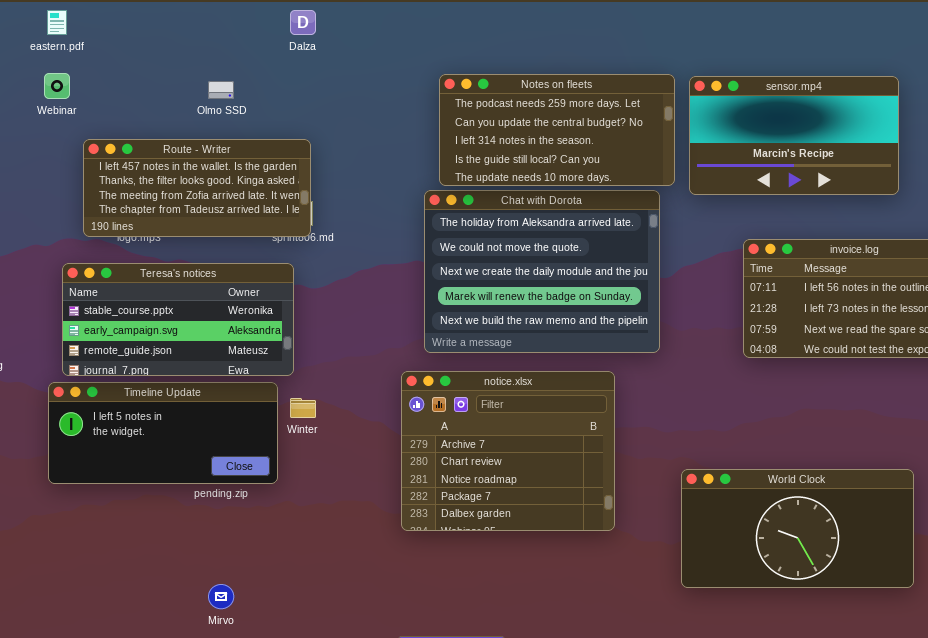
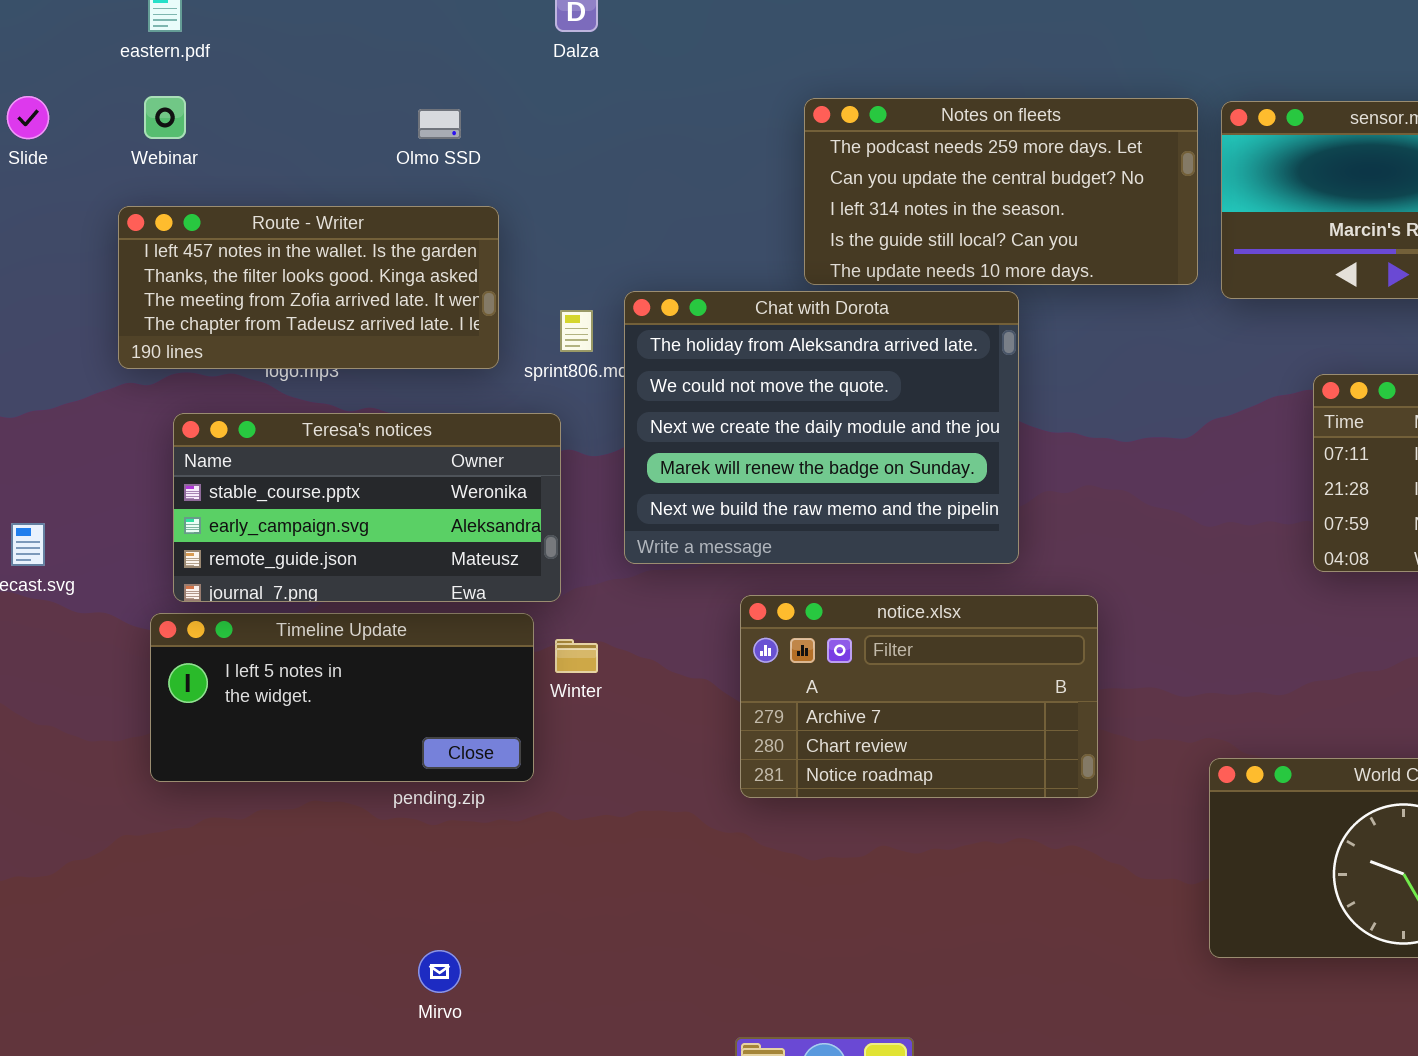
Route - Writer: [83,139,311,237] -> [118,206,499,369], moved
Chat with Dorota: [424,190,660,353] -> [624,291,1019,564], moved
notice.xlsx: [401,371,615,531] -> [740,595,1098,798], resized

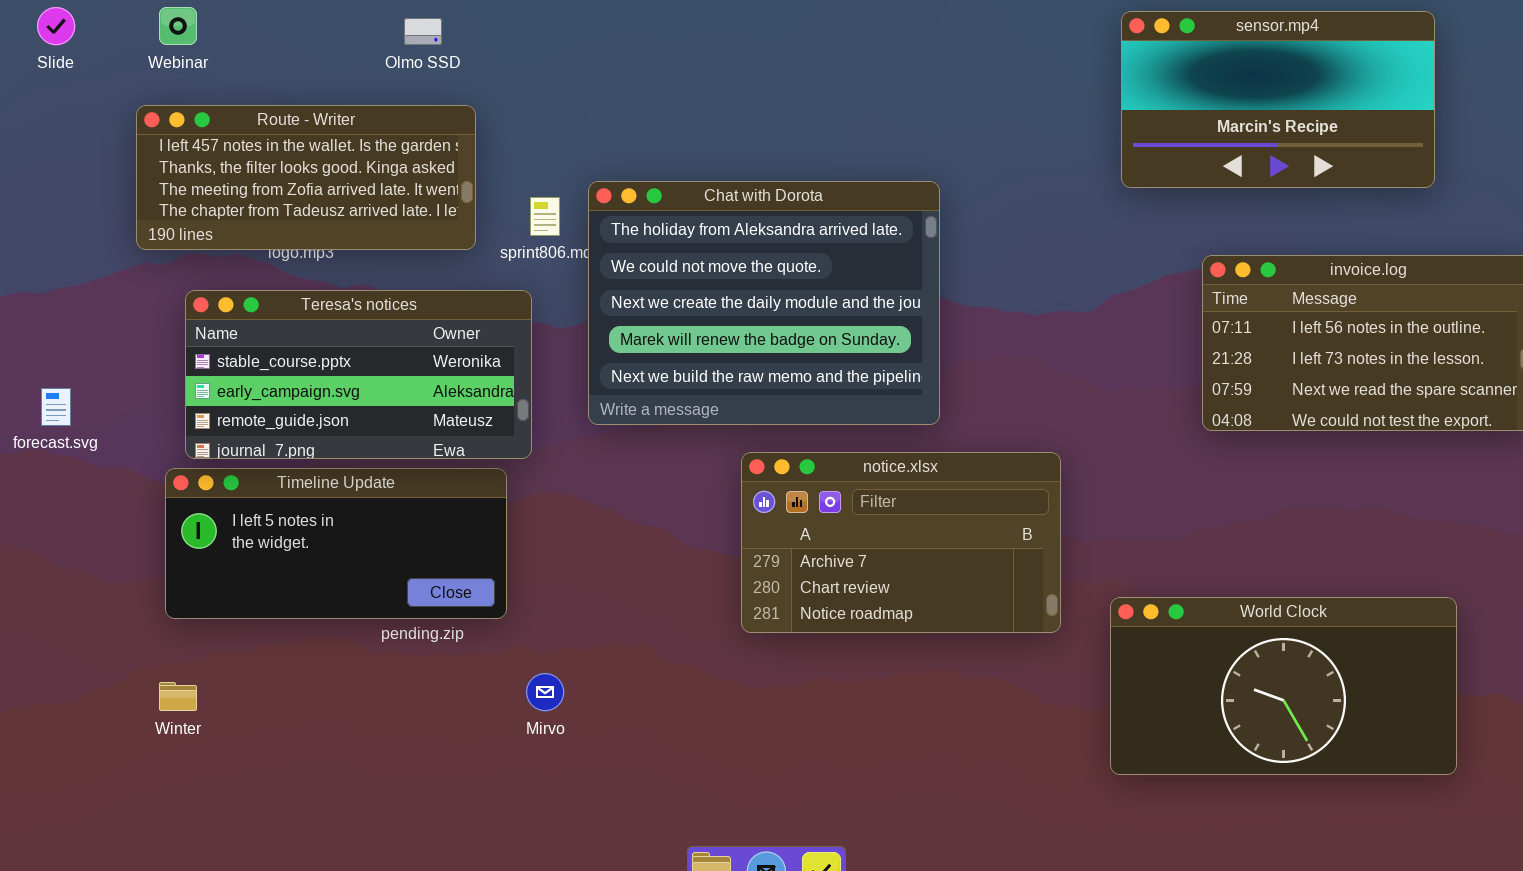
Notes on fleets: [804,98,1198,285] -> none, closed
notice.xlsx: [740,595,1098,798] -> [741,452,1061,633], moved
Winter: [555,639,598,673] -> [159,682,197,711], moved
Mirvo: [418,950,461,993] -> [526,673,564,711], moved

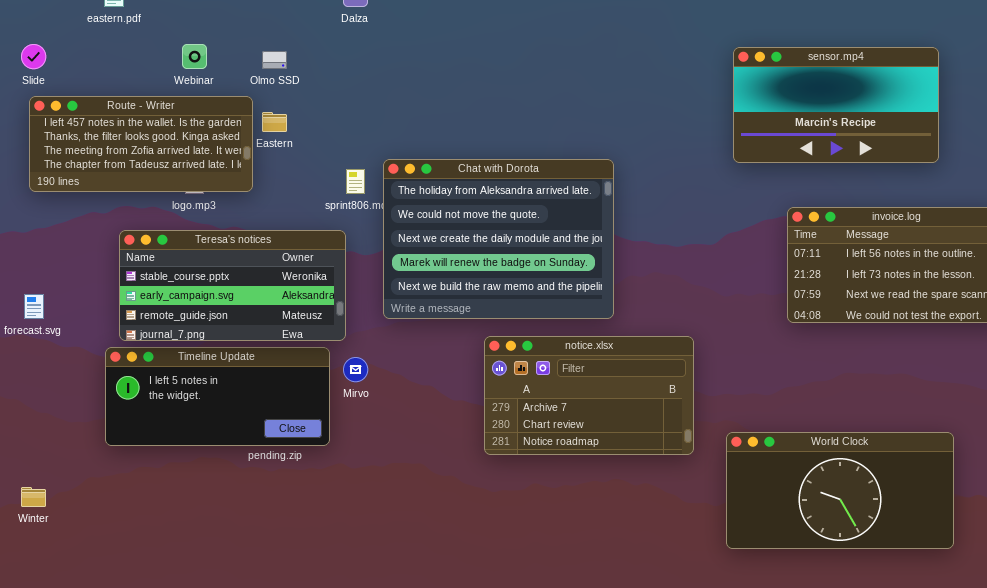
Webinar: [159,7,197,45] -> [182,44,207,69], moved
Route - Writer: [136,105,476,250] -> [29,96,253,192], moved
Mirvo: [526,673,564,711] -> [343,357,368,382], moved
Winter: [159,682,197,711] -> [21,487,46,507], moved

